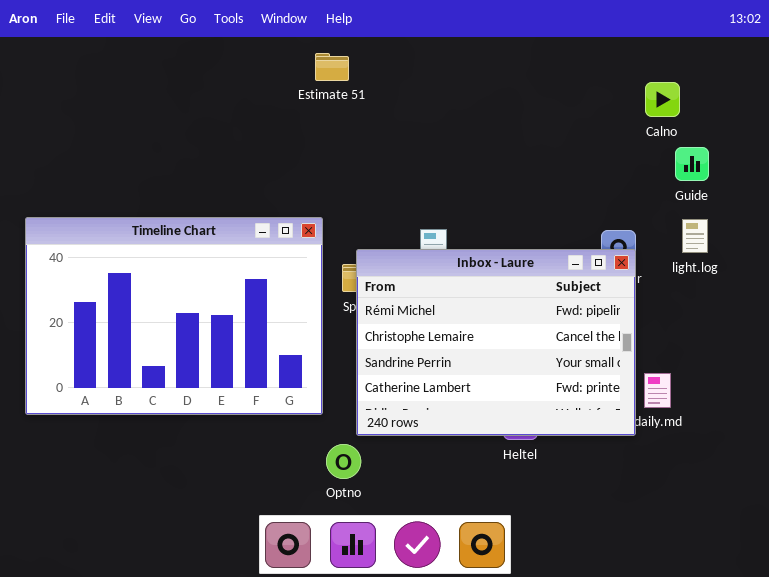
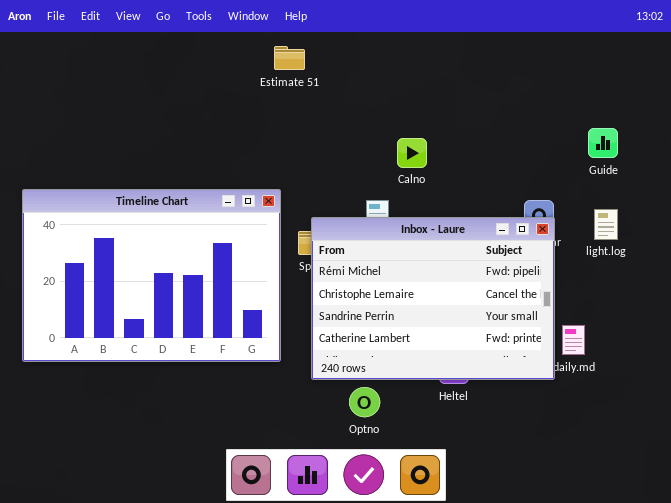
Calno: [645,82,680,117] -> [397,138,427,168], moved
light.log: [682,219,708,253] -> [594,209,618,240], moved
Optno: [326,444,361,479] -> [349,387,380,417], moved

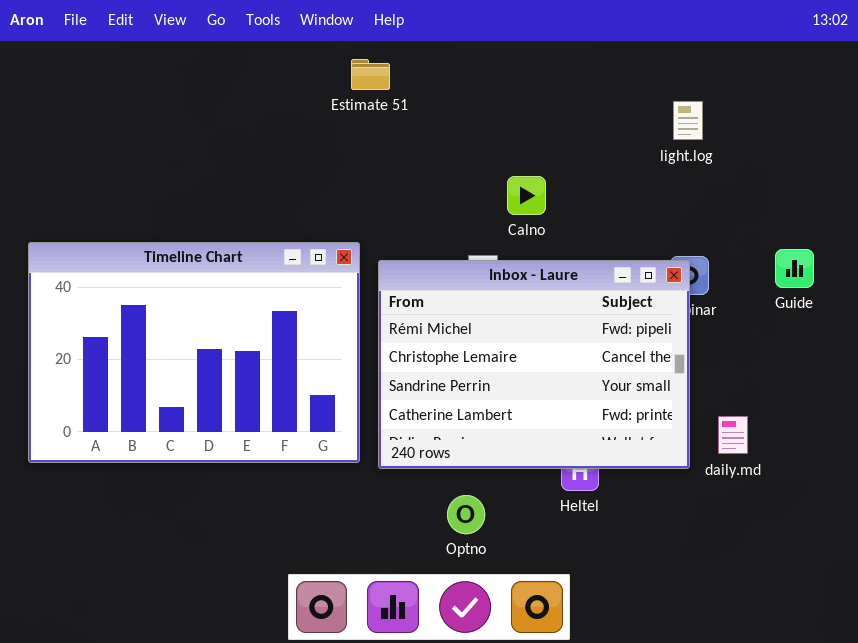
Guide: [588,128,618,158] -> [775,249,814,288], moved
light.log: [594,209,618,240] -> [673,101,703,140], moved
Inbox - Laure: [311,217,555,380] -> [378,260,690,469], moved

